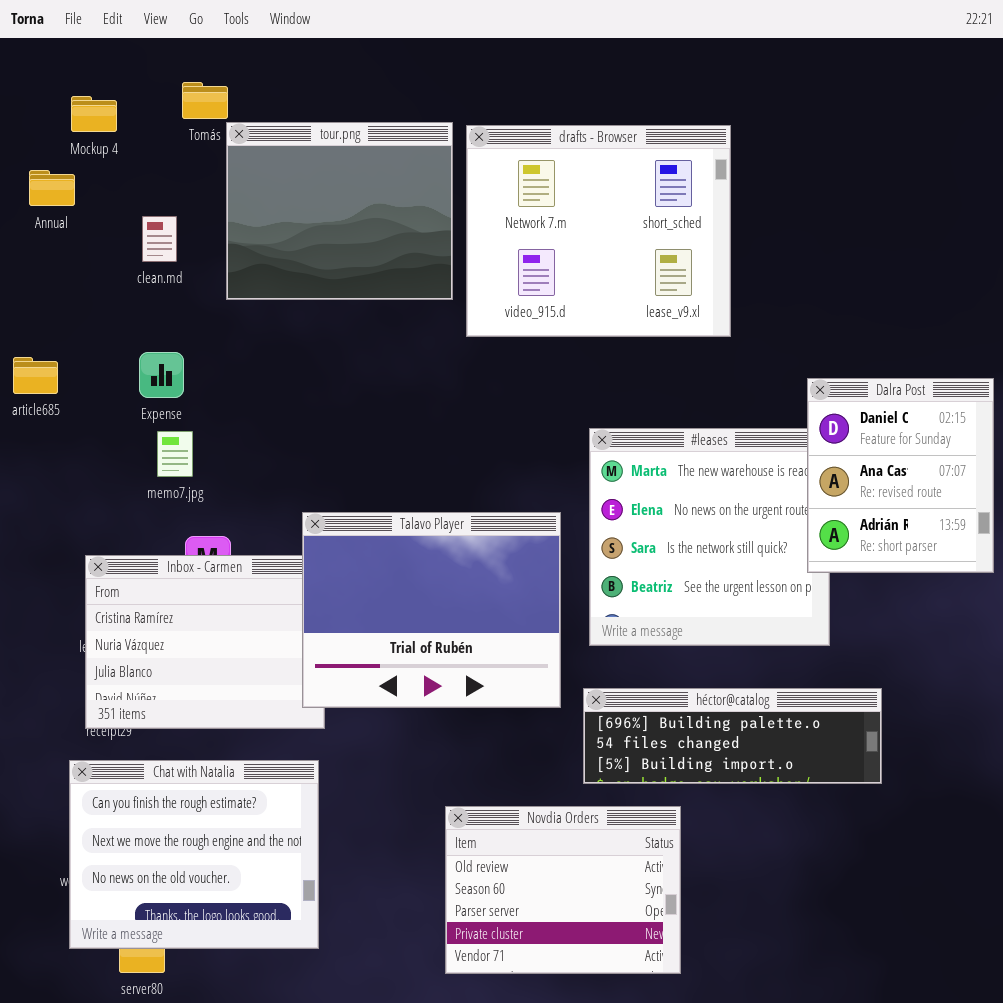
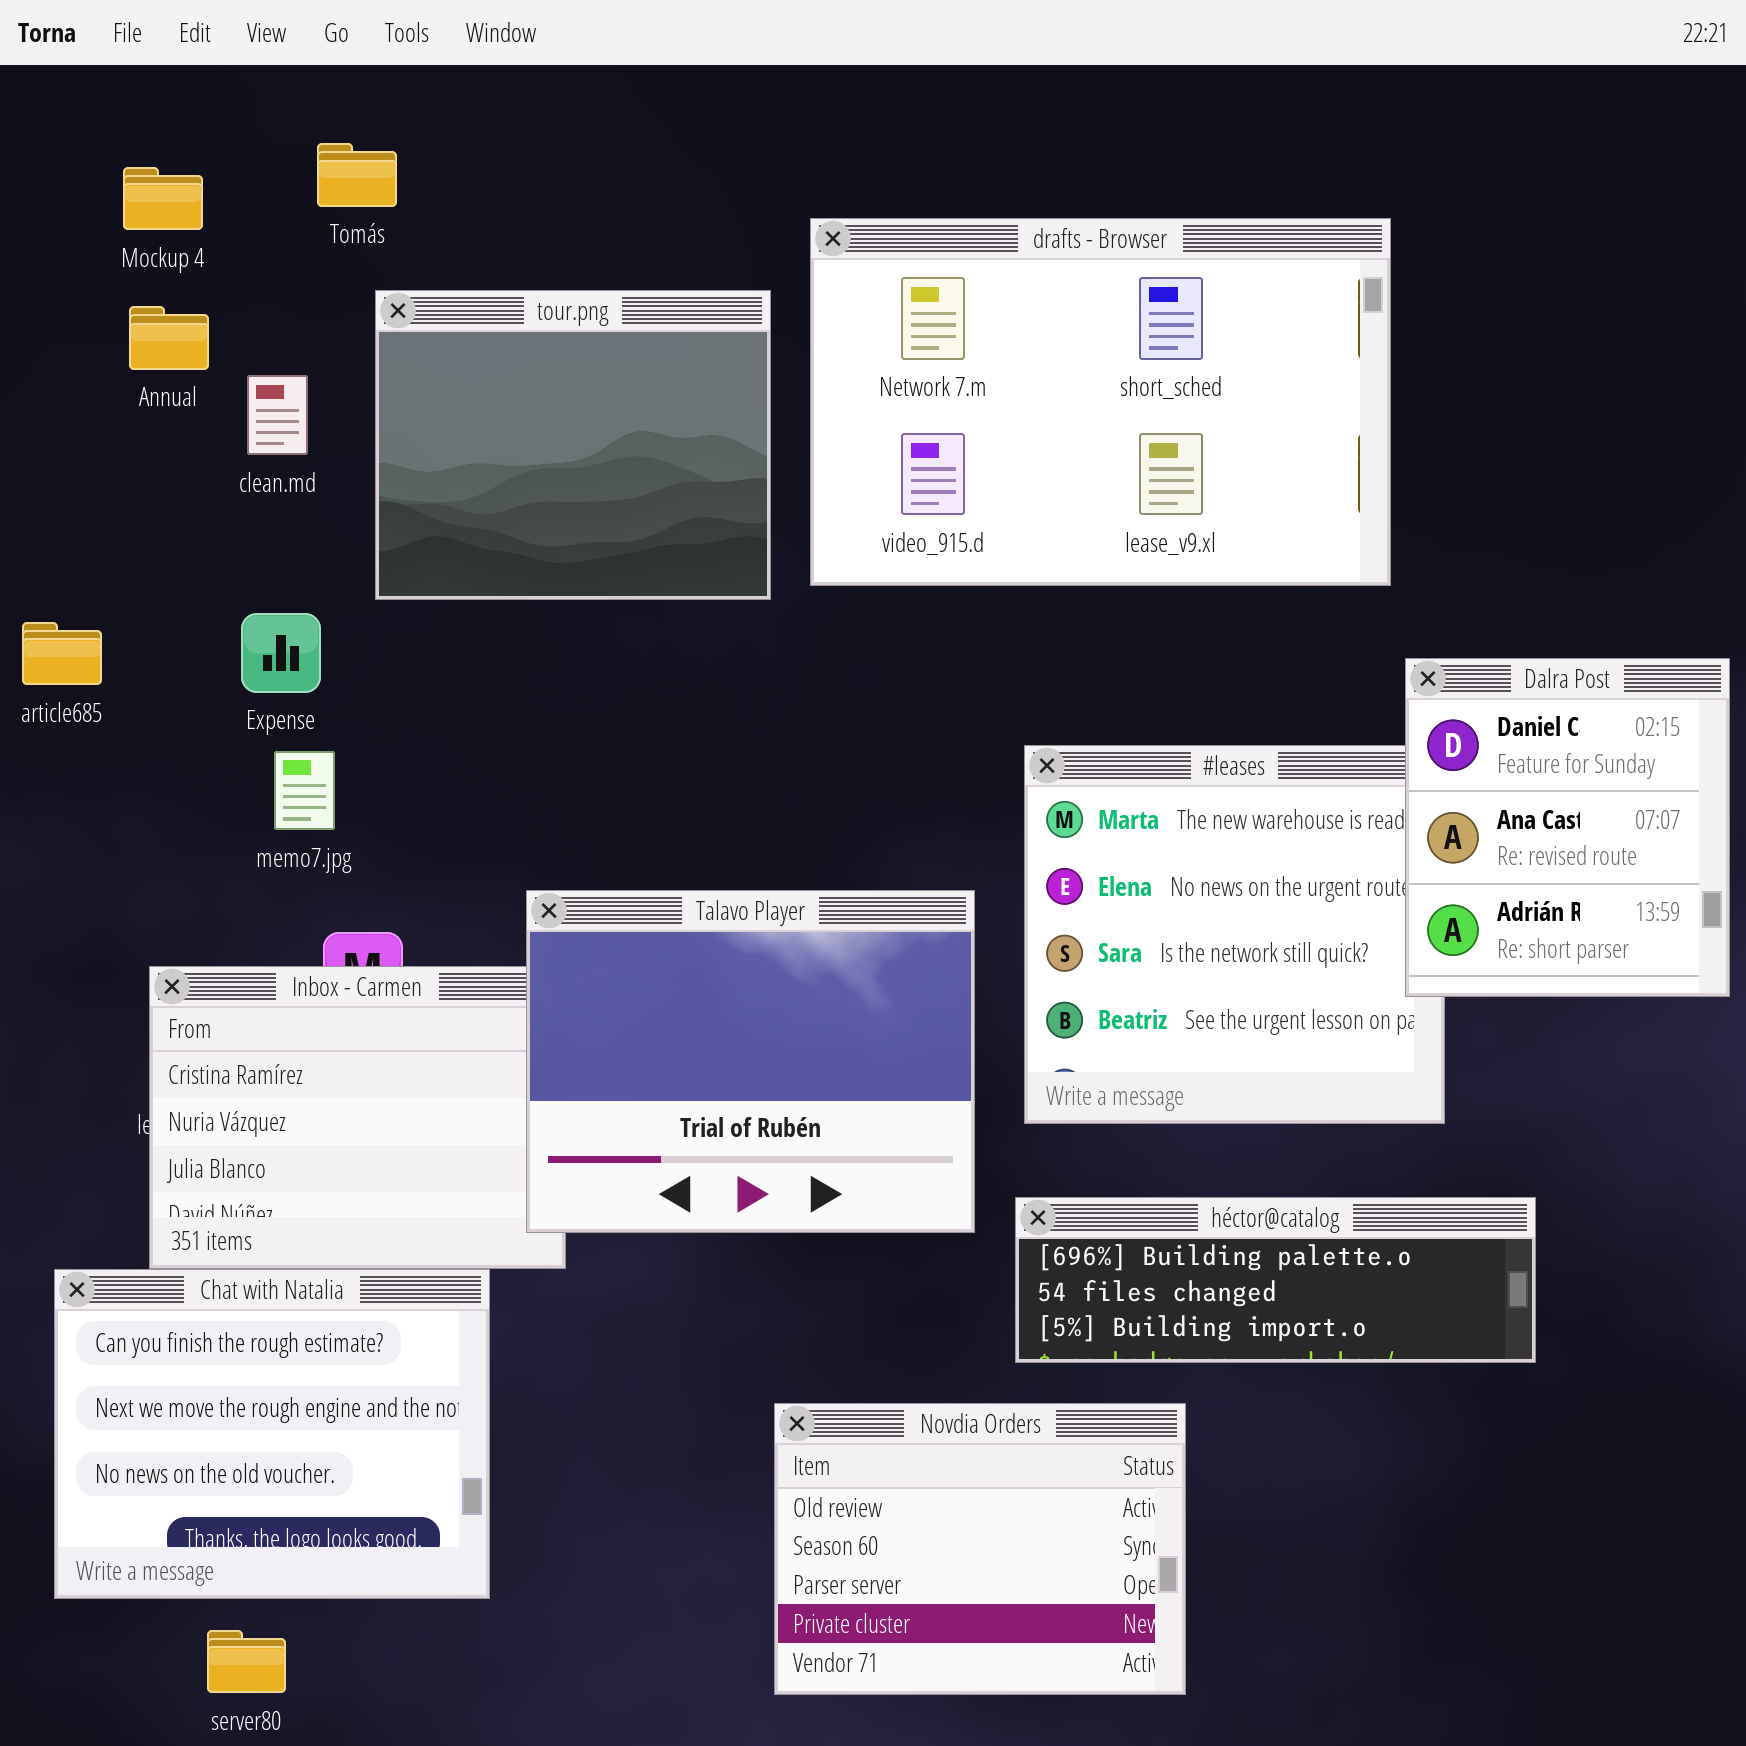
tour.png: [226,122,453,300] -> [375,290,771,600], moved
drafts - Browser: [466,125,731,337] -> [810,218,1391,586], resized
Annual: [29,170,75,206] -> [129,306,209,370], moved
Chat with Natalia: [69,760,319,949] -> [54,1269,490,1599], moved

